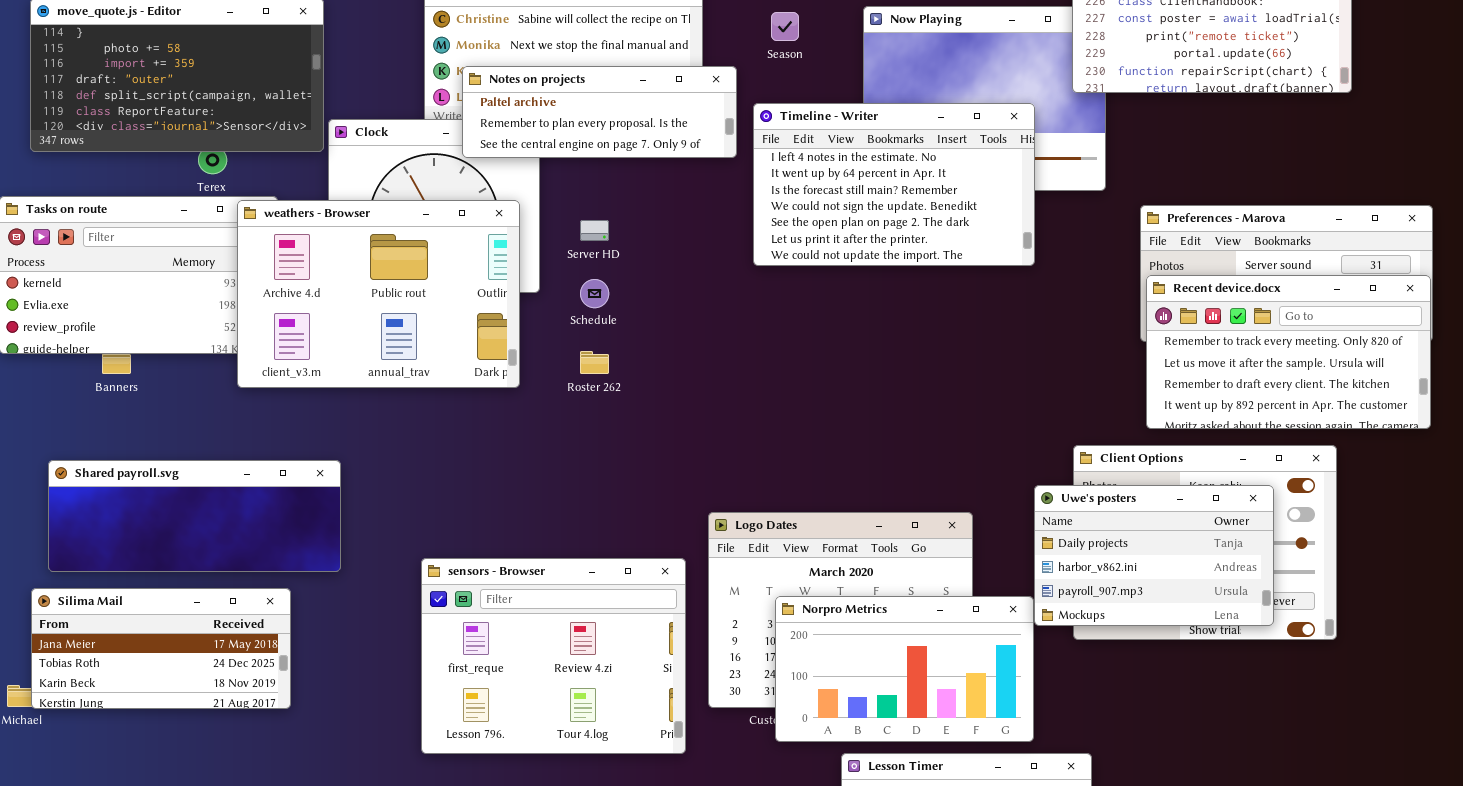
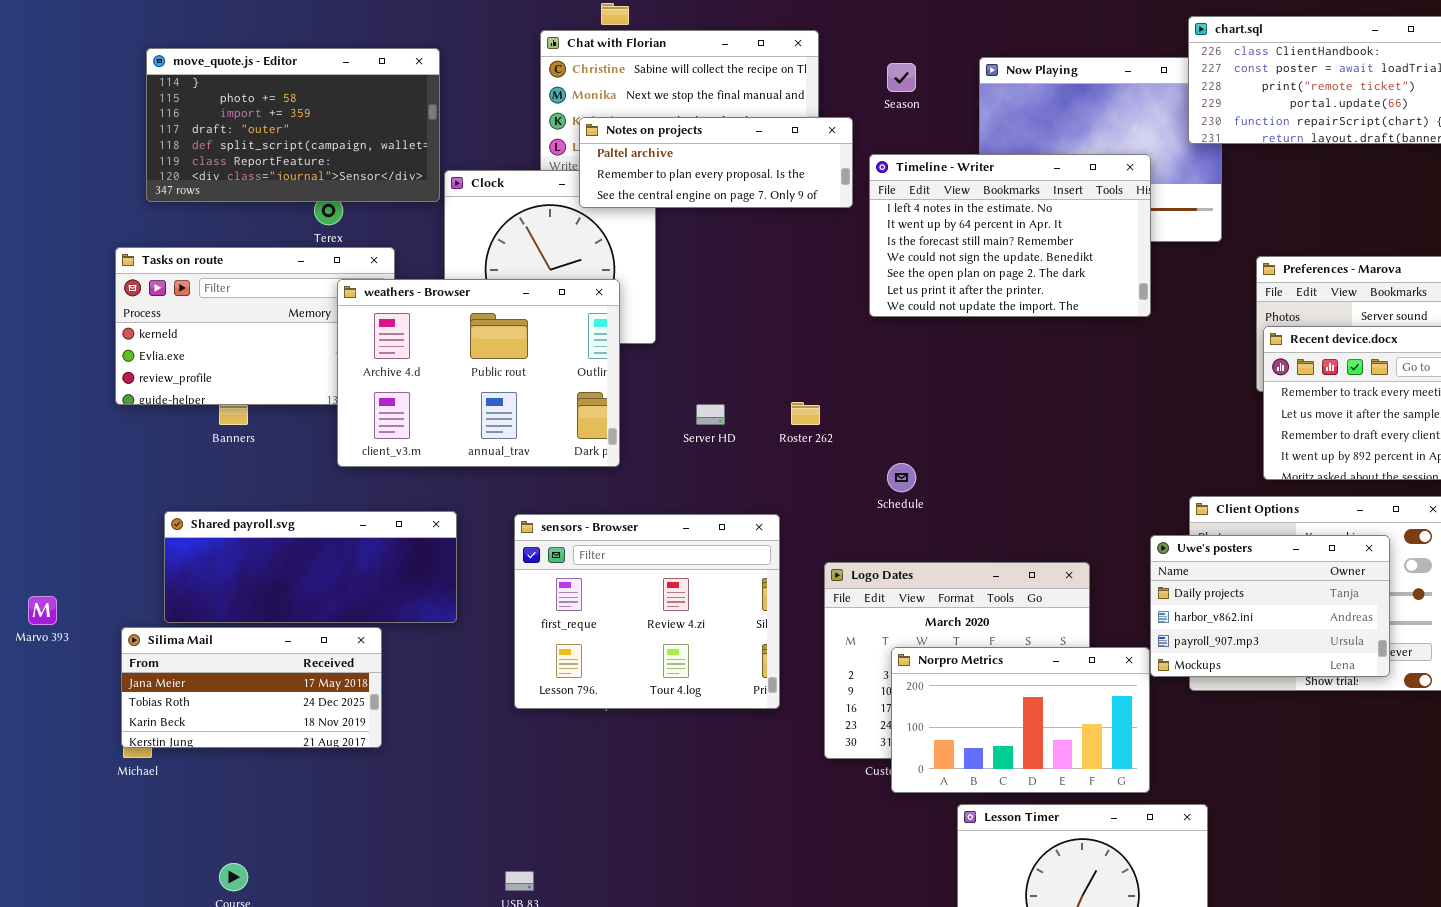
weathers - Browser: [237,200,520,388] -> [337,279,620,467], moved
Server HD: [580,220,609,241] -> [696,404,725,425], moved
Schedule: [580,279,609,308] -> [887,463,916,492], moved
Roster 262: [580,351,609,374] -> [791,402,820,425], moved
sensors - Browser: [421,558,686,754] -> [514,514,780,709], moved
Silima Mail: [31,588,291,709] -> [121,627,382,748], moved

